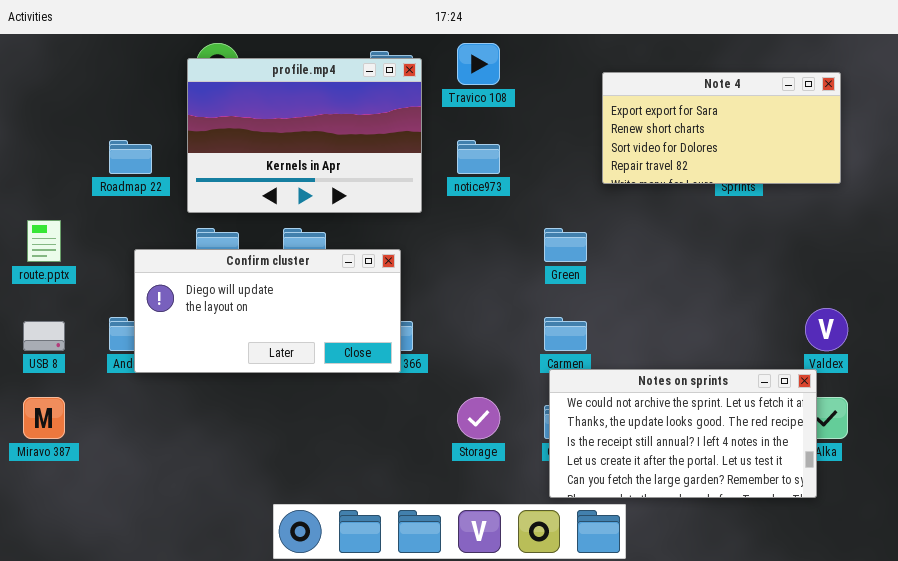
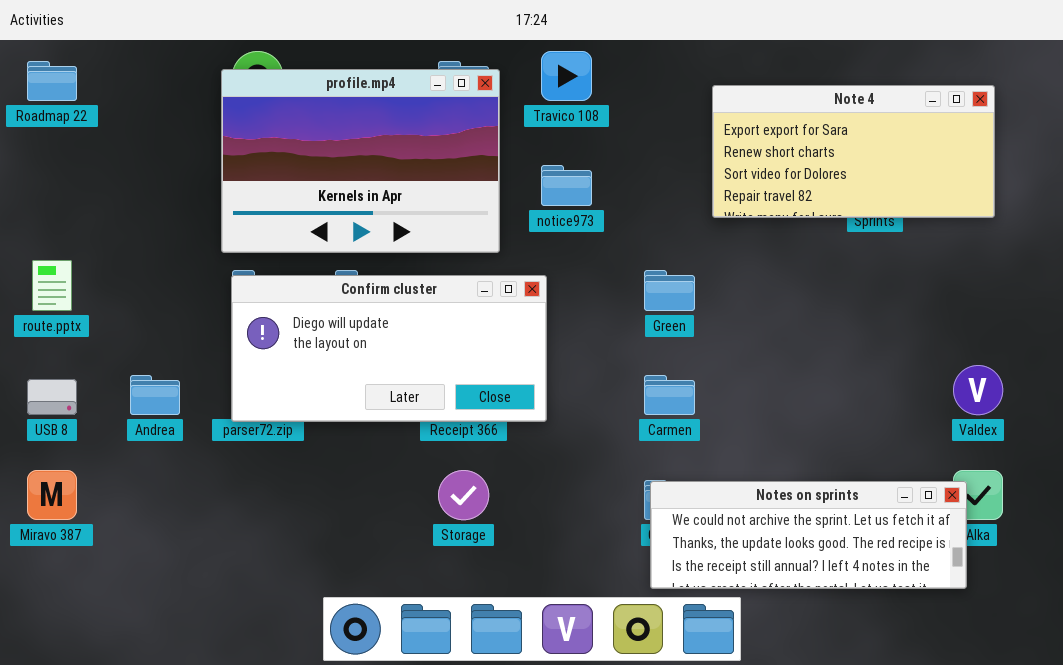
Roadmap 22: [109,140,152,174] -> [27,61,77,101], moved
Confirm cluster: [134,249,401,373] -> [231,275,547,422], moved
Notes on sprints: [549,369,817,498] -> [650,481,967,589], resized
Storage: [457,397,500,439] -> [438,470,489,520], moved

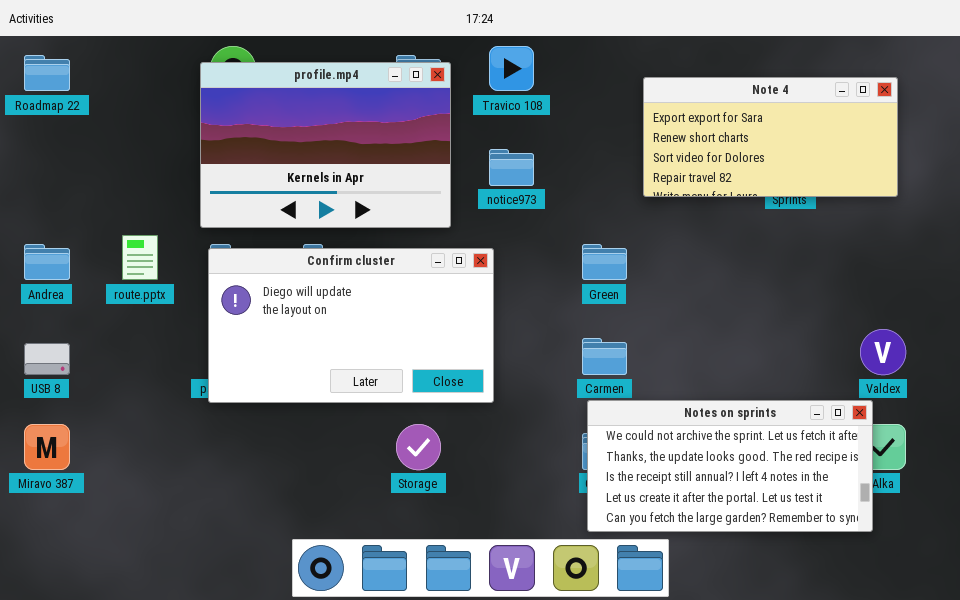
route.pptx: [32,260,72,311] -> [122,235,158,280], moved
Confirm cluster: [231,275,547,422] -> [208,248,494,403], resized
Andrea: [130,375,180,415] -> [24,244,70,280], moved
Notes on sprints: [650,481,967,589] -> [587,400,873,532], resized

